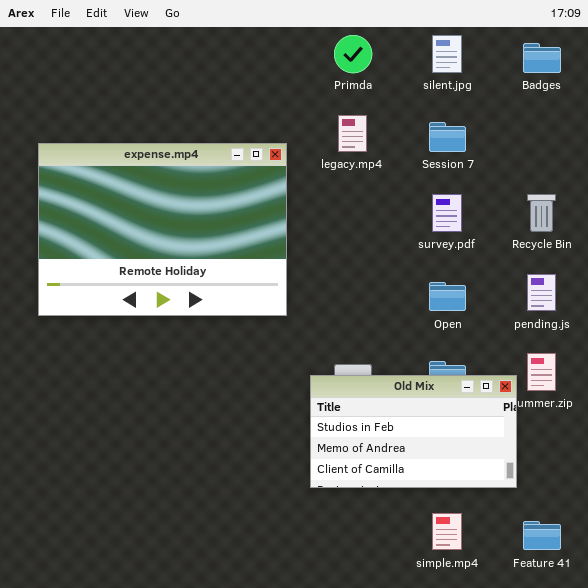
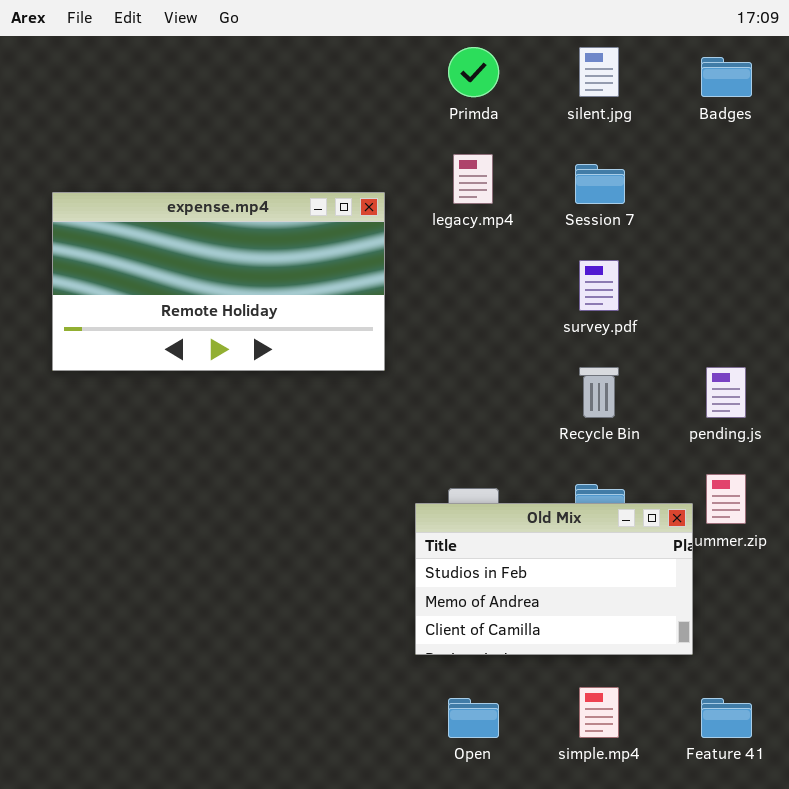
expense.mp4: [38,143,287,316] -> [52,192,385,371], resized
Recycle Bin: [527,194,556,232] -> [579,367,619,418], moved
Open: [429,282,466,311] -> [448,698,499,738], moved

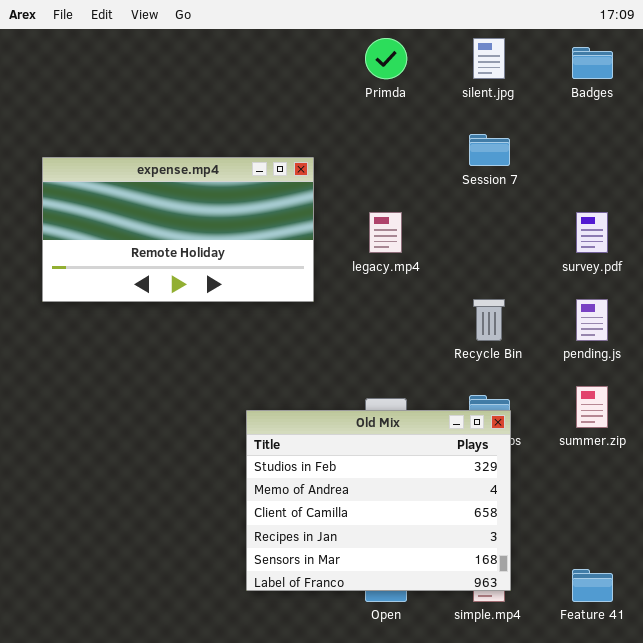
legacy.mp4: [453,154,493,204] -> [369,212,402,253], moved
survey.pdf: [579,260,619,311] -> [576,212,608,253], moved
Old Mix: [415,503,693,655] -> [246,410,511,591], moved, resized

